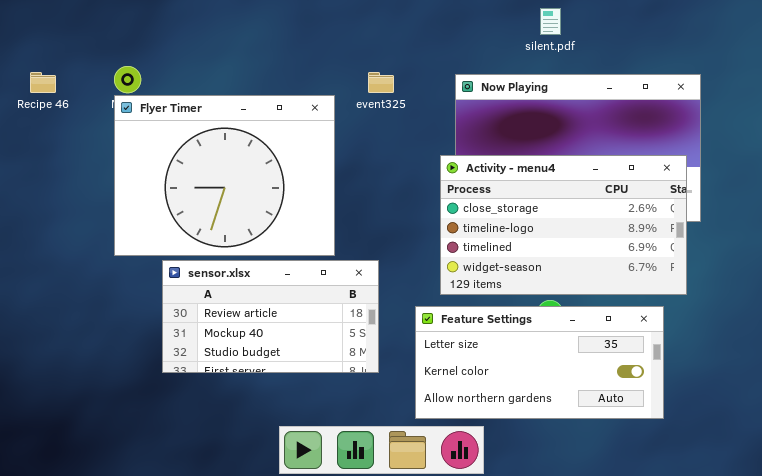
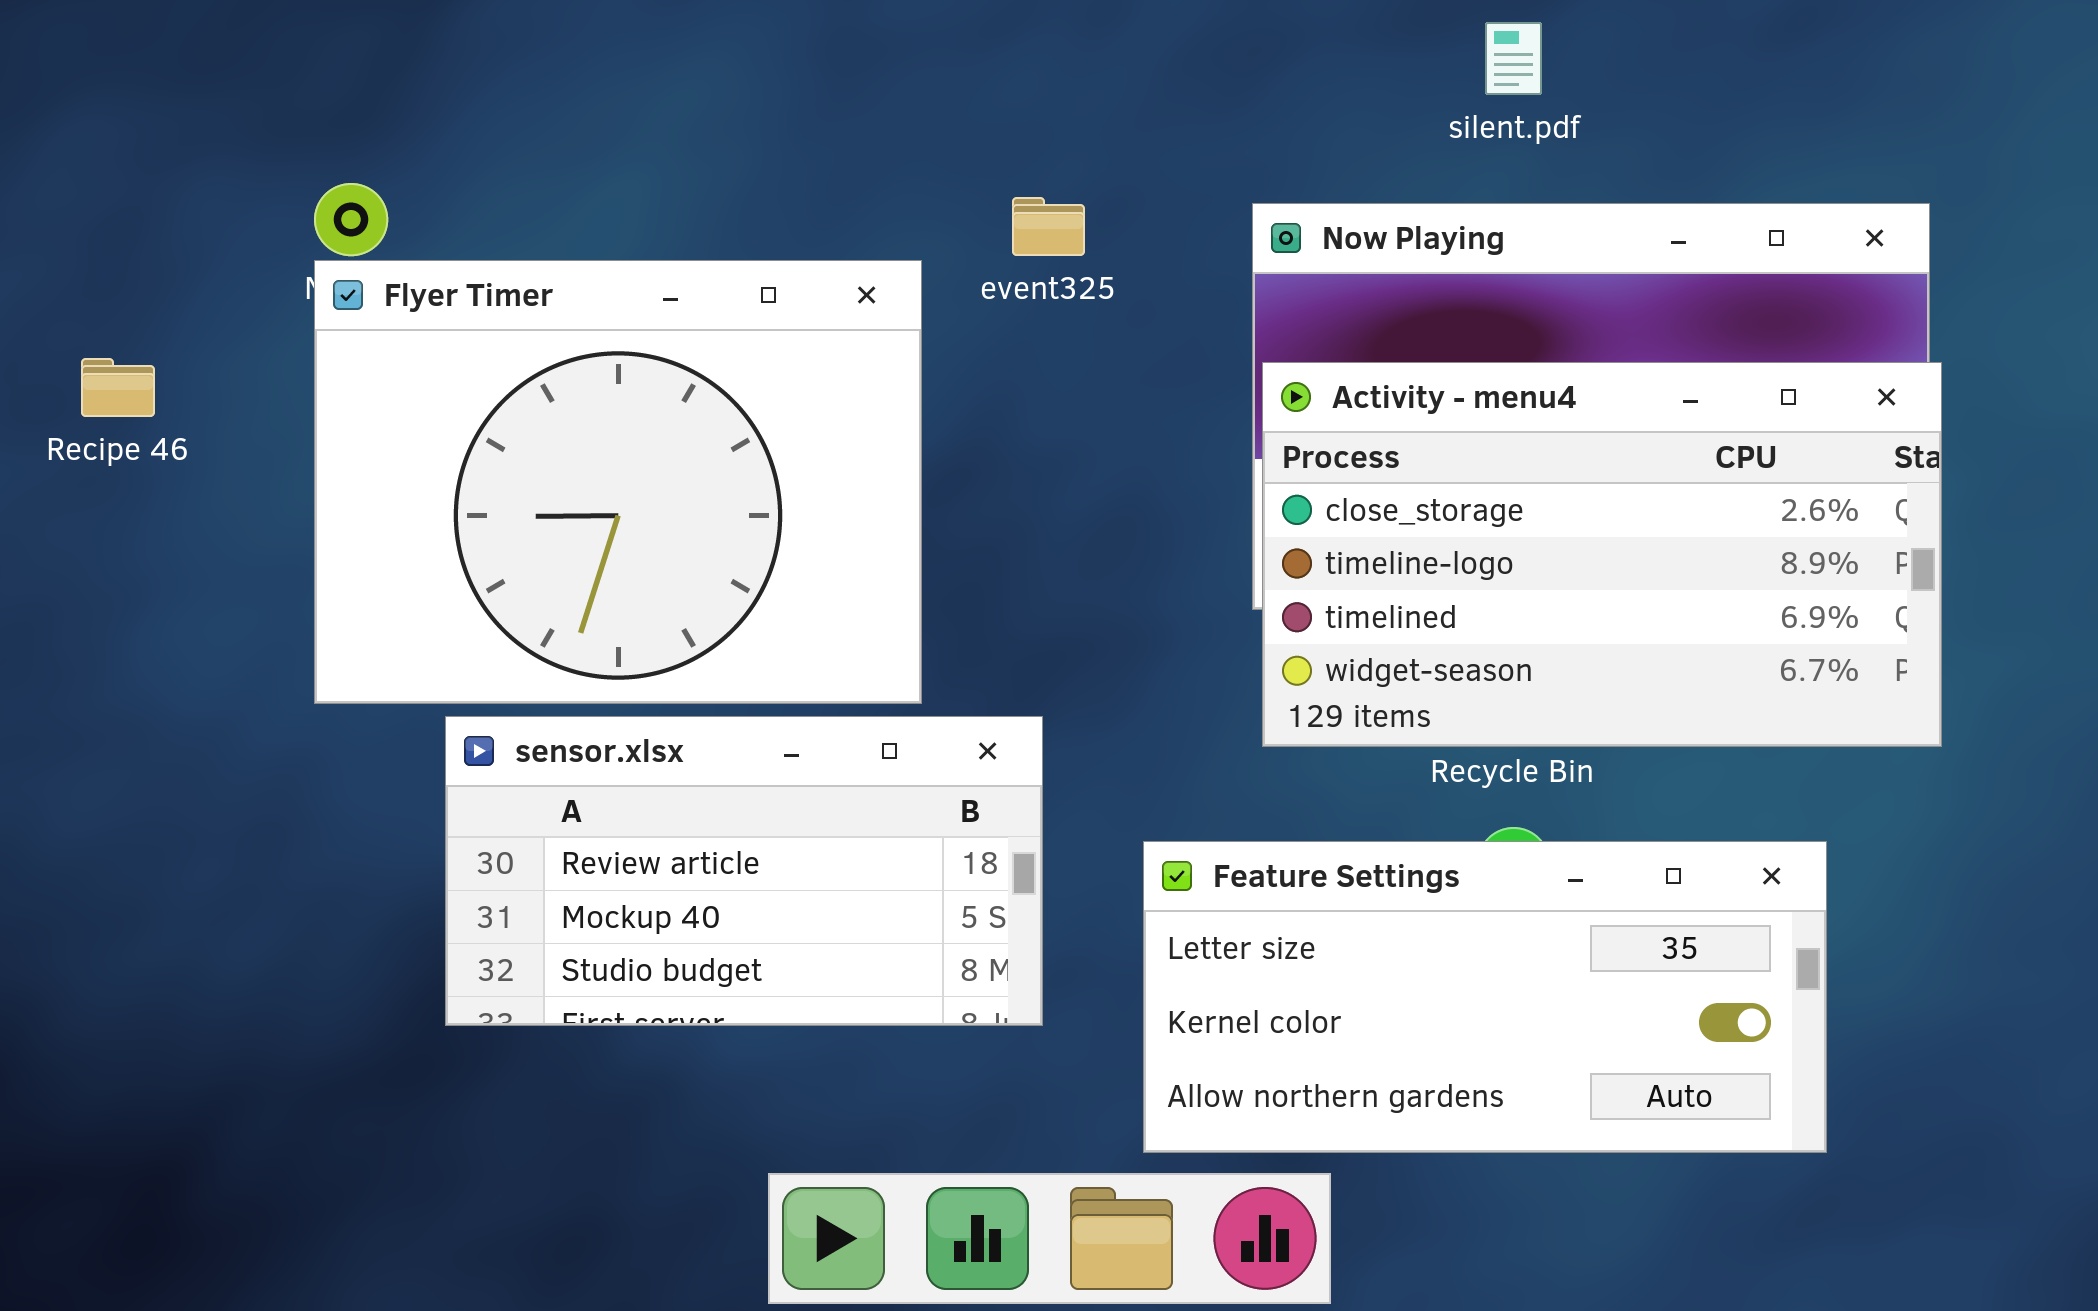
Recipe 46: [30,72,56,93] -> [81,358,155,417], moved
Activity - menu4: [440,155,687,295] -> [1262,362,1942,747], moved

